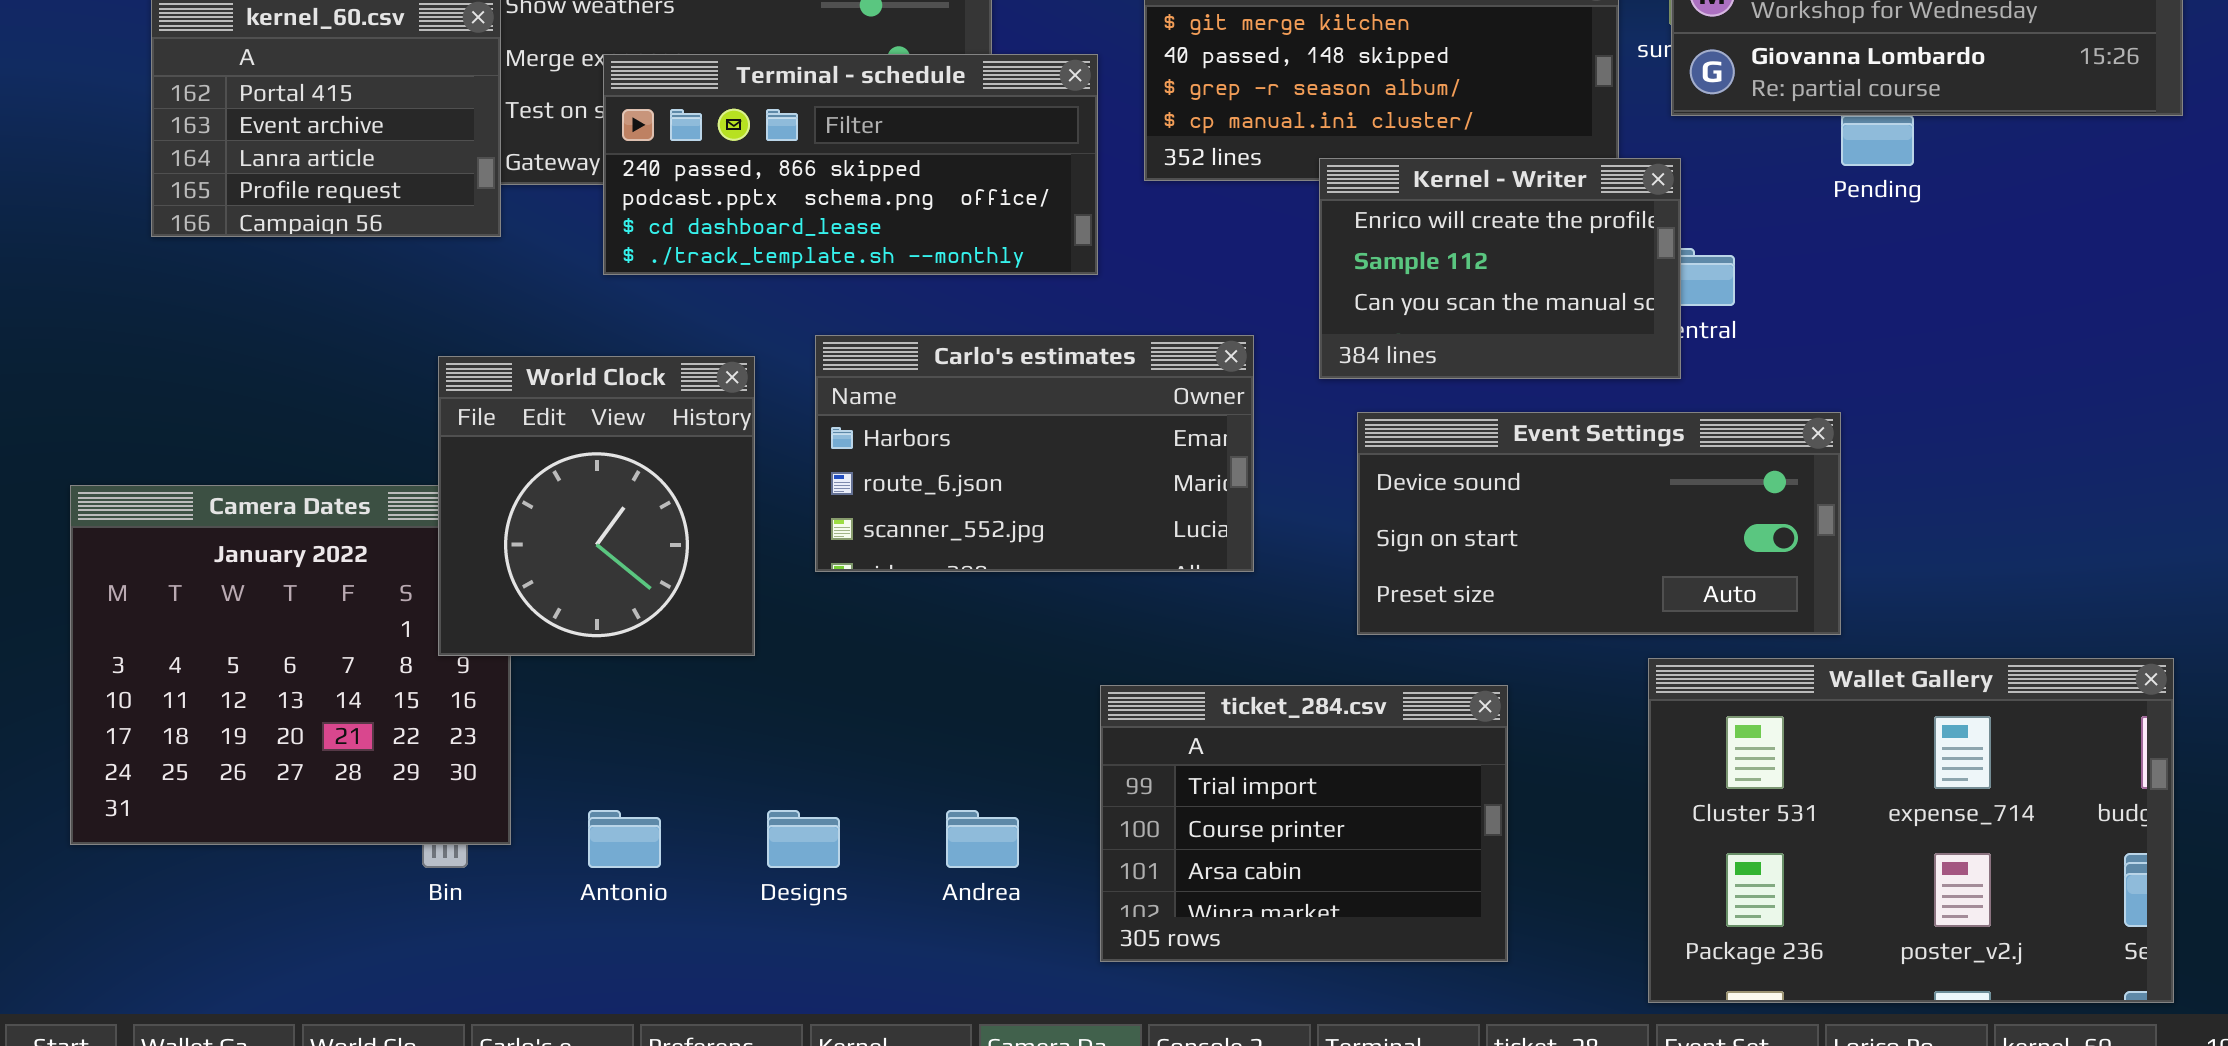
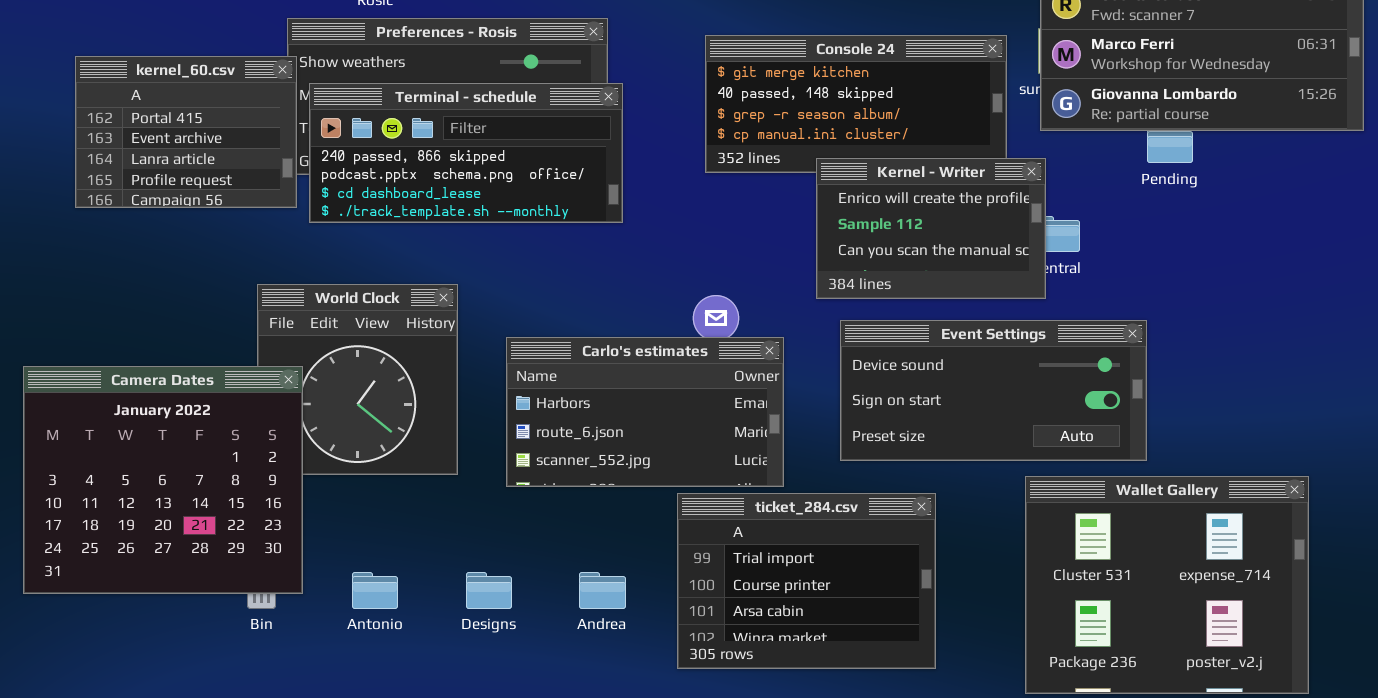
Terminal - schedule: [603,54,1098,275] -> [309,83,623,223], moved
Carlo's estimates: [815,335,1254,572] -> [506,337,784,487], moved
Camera Dates: [70,485,511,845] -> [23,366,303,594], raised
Wallet Gallery: [1648,658,2174,1003] -> [1025,476,1309,694], resized

